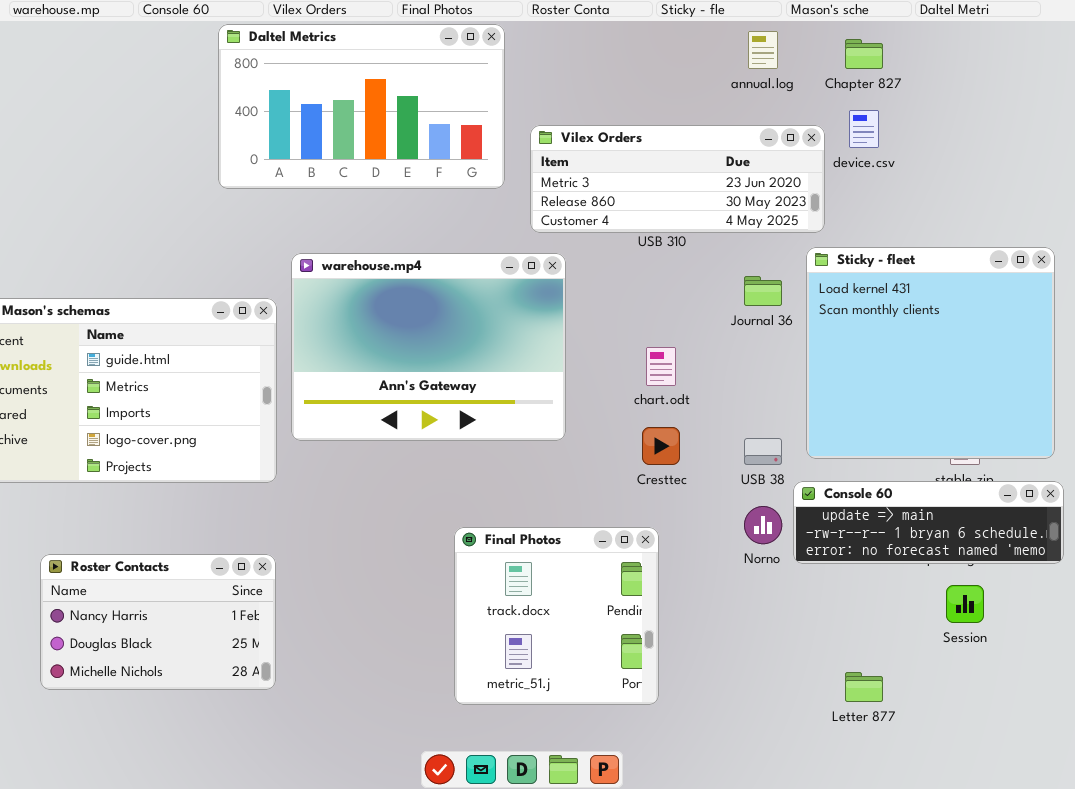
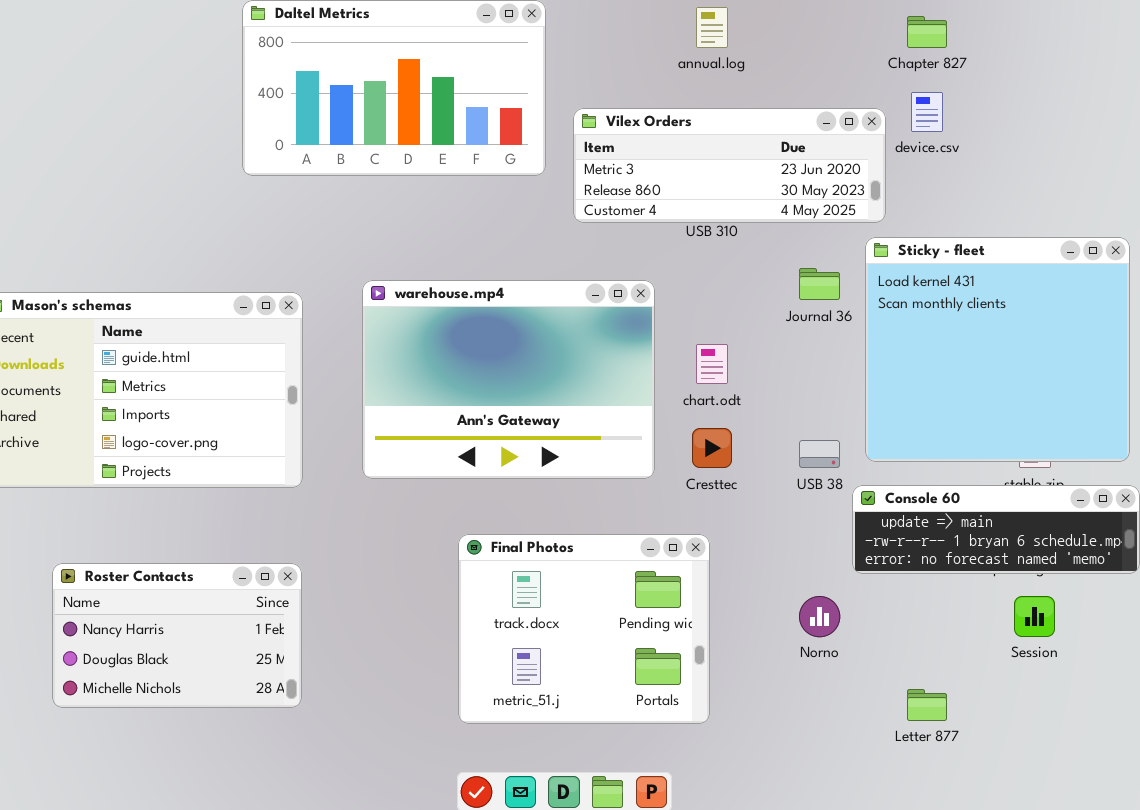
annual.log: [748,31,778,69] -> [696,7,728,48], moved
warehouse.mp4: [291,253,566,441] -> [362,280,655,479], moved
Norno: [744,506,782,544] -> [799,596,840,637], moved
Final Photos: [454,527,659,705] -> [458,534,710,724], resized

